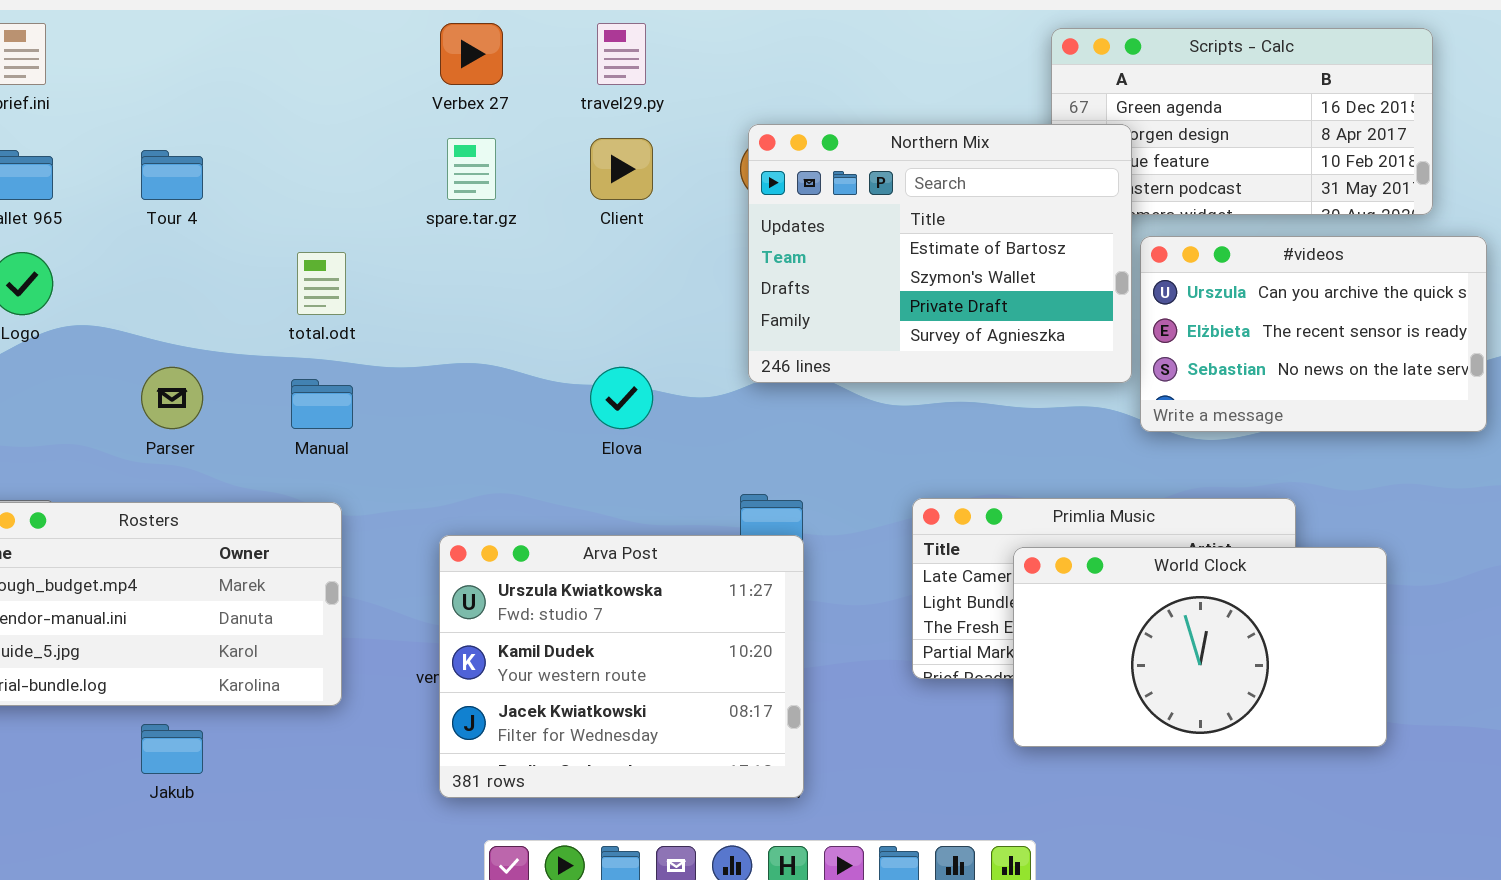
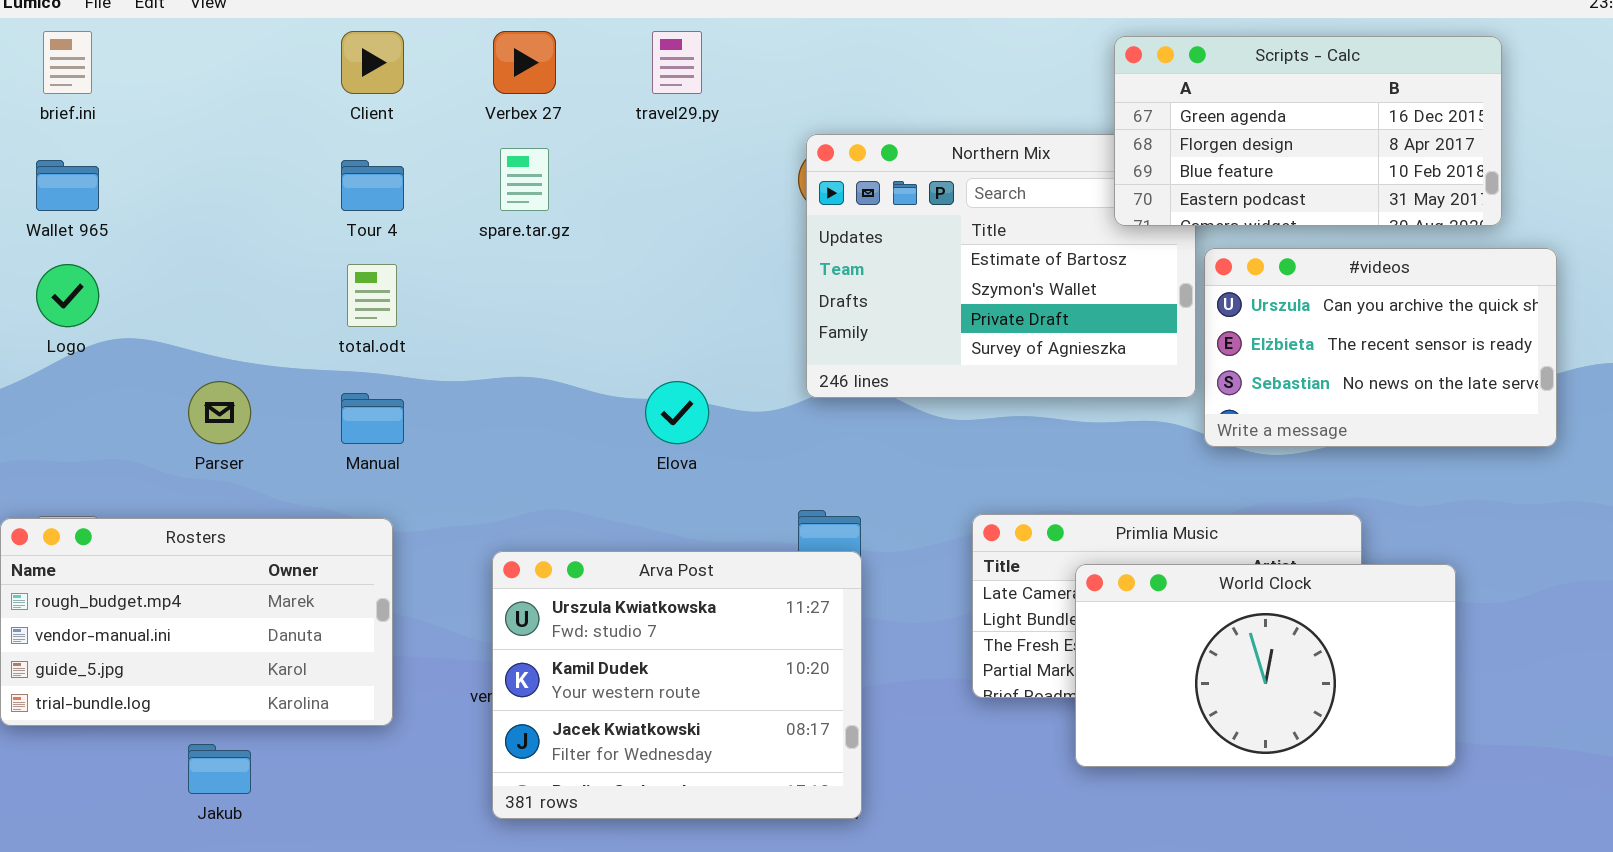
Scripts - Calc: [1051,28,1433,215] -> [1114,36,1502,226], raised
Client: [590,138,653,200] -> [341,31,404,94], moved
Tour 4: [141,150,203,200] -> [341,160,404,211], moved

